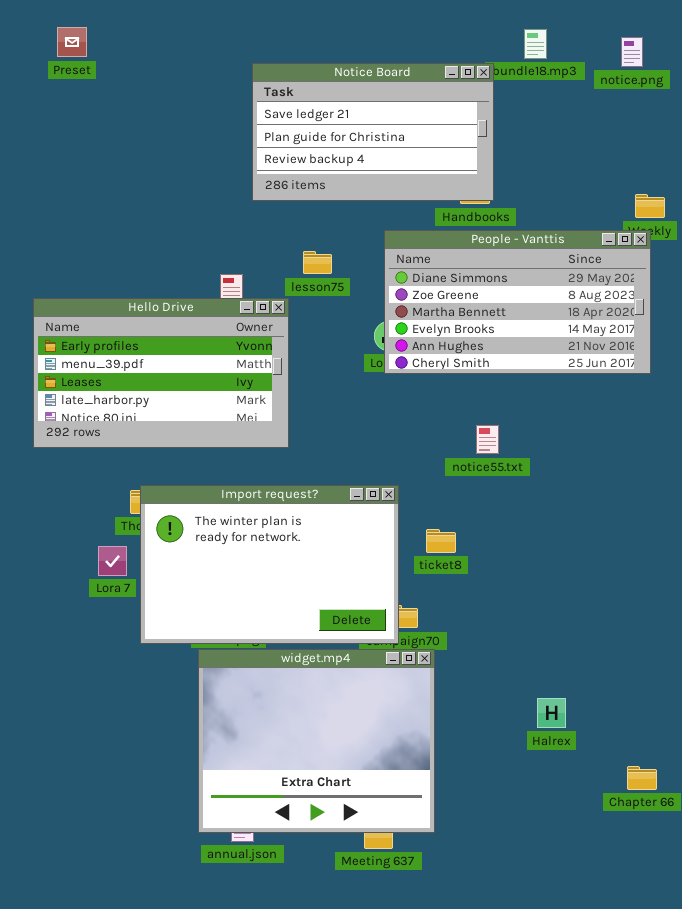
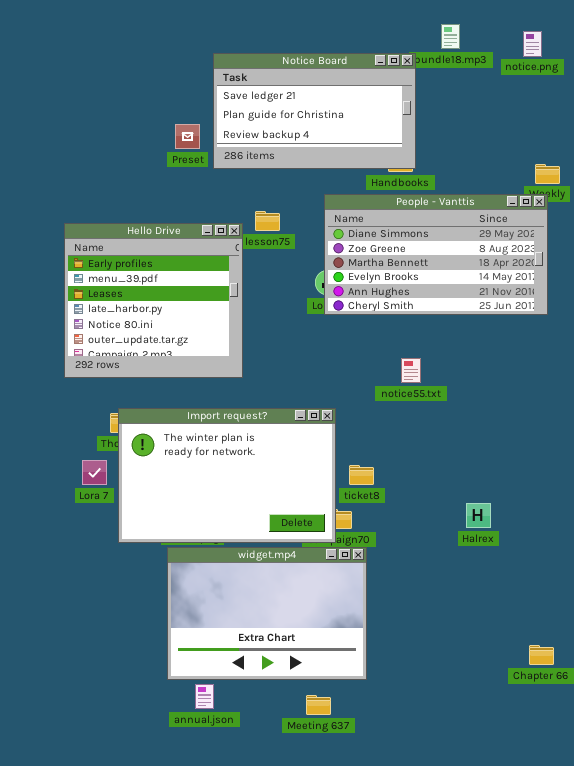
Preset: [57,27,87,57] -> [175,124,200,149], moved
Hello Drive: [33,298,289,448] -> [64,223,243,378], resized
ticket8: [426,529,456,553] -> [349,465,374,485], moved
widget.mp4: [198,649,435,833] -> [167,547,367,680], resized
Halrex: [537,698,566,728] -> [466,503,491,528], moved

